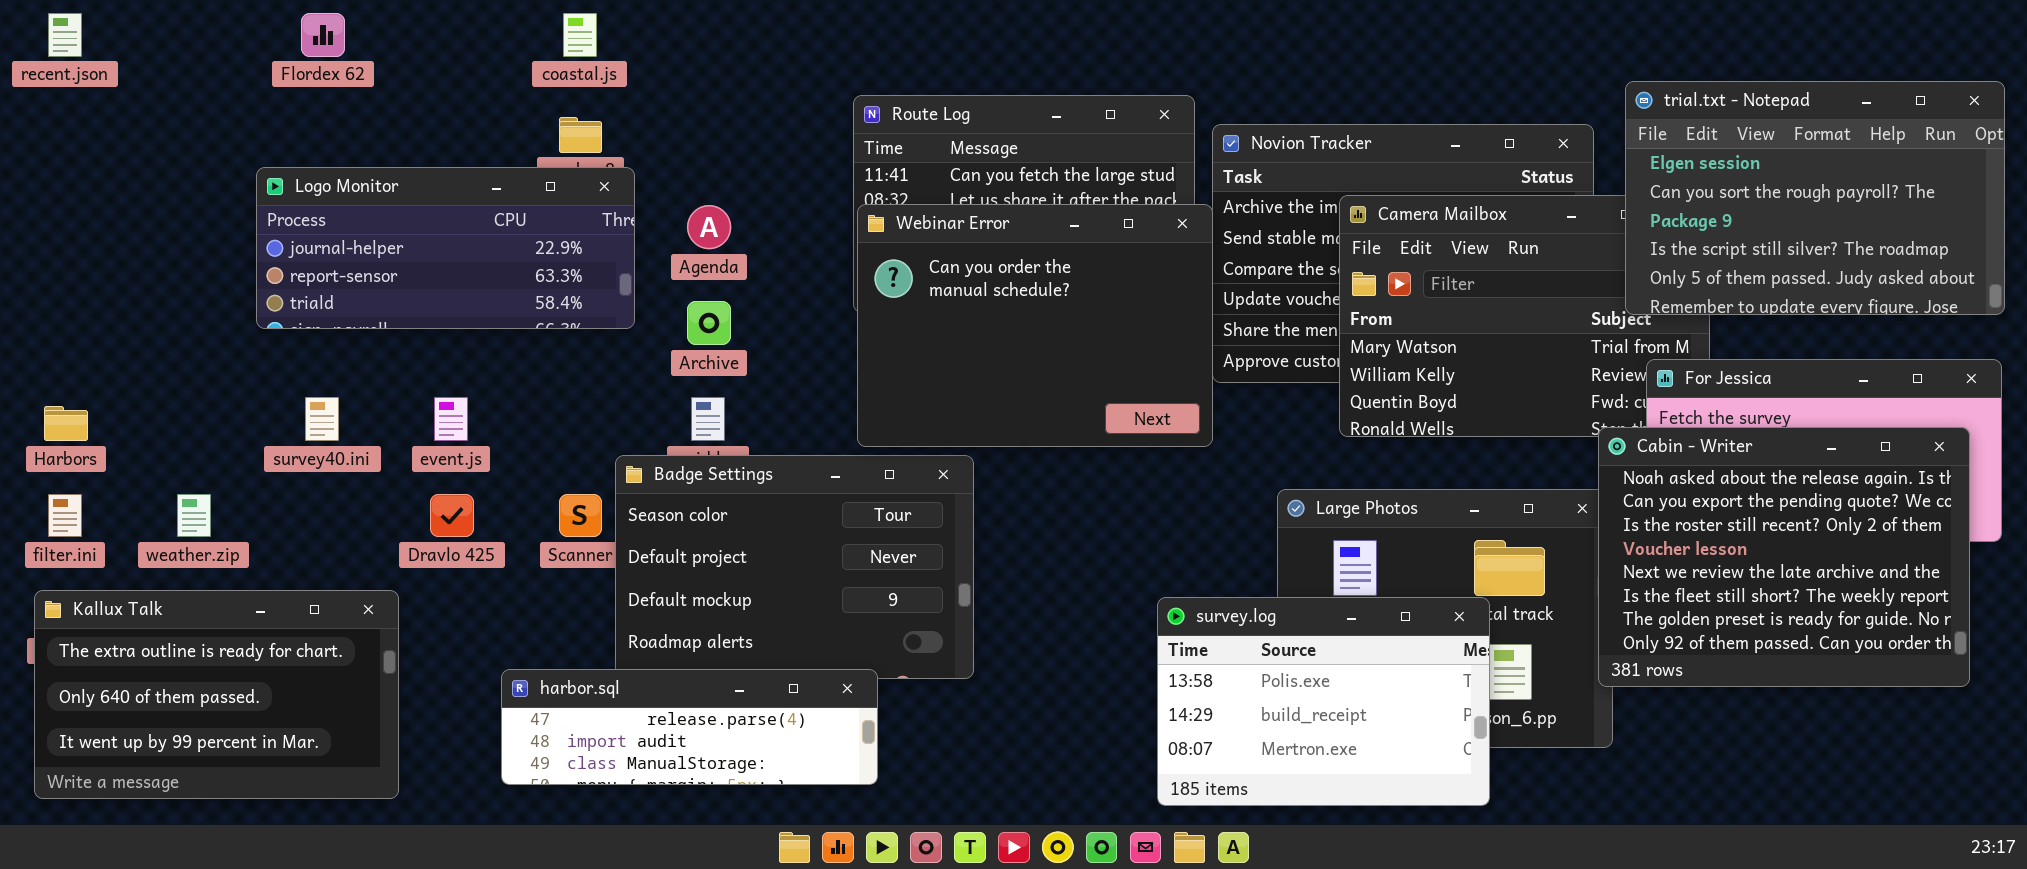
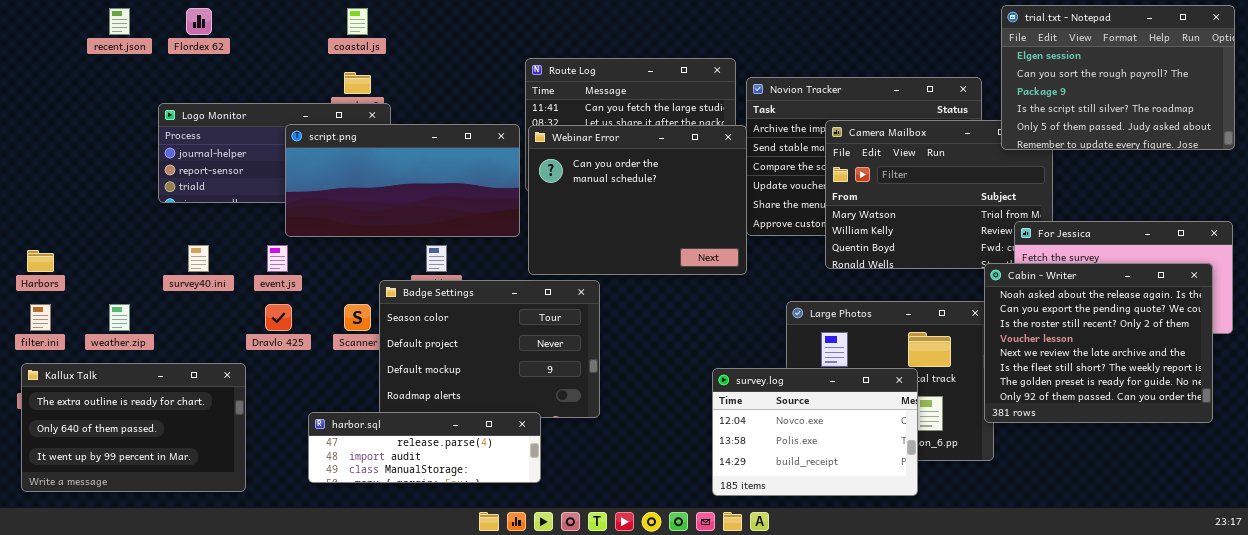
recent.json: [48,13,82,57] -> [109,8,130,35], moved
trial.txt - Notepad: [1625,81,2005,315] -> [1001,5,1235,150], moved
script.png: none -> [285,124,520,237], opened
survey.log: [1157,597,1490,806] -> [712,368,918,496], scrolled up 1 row

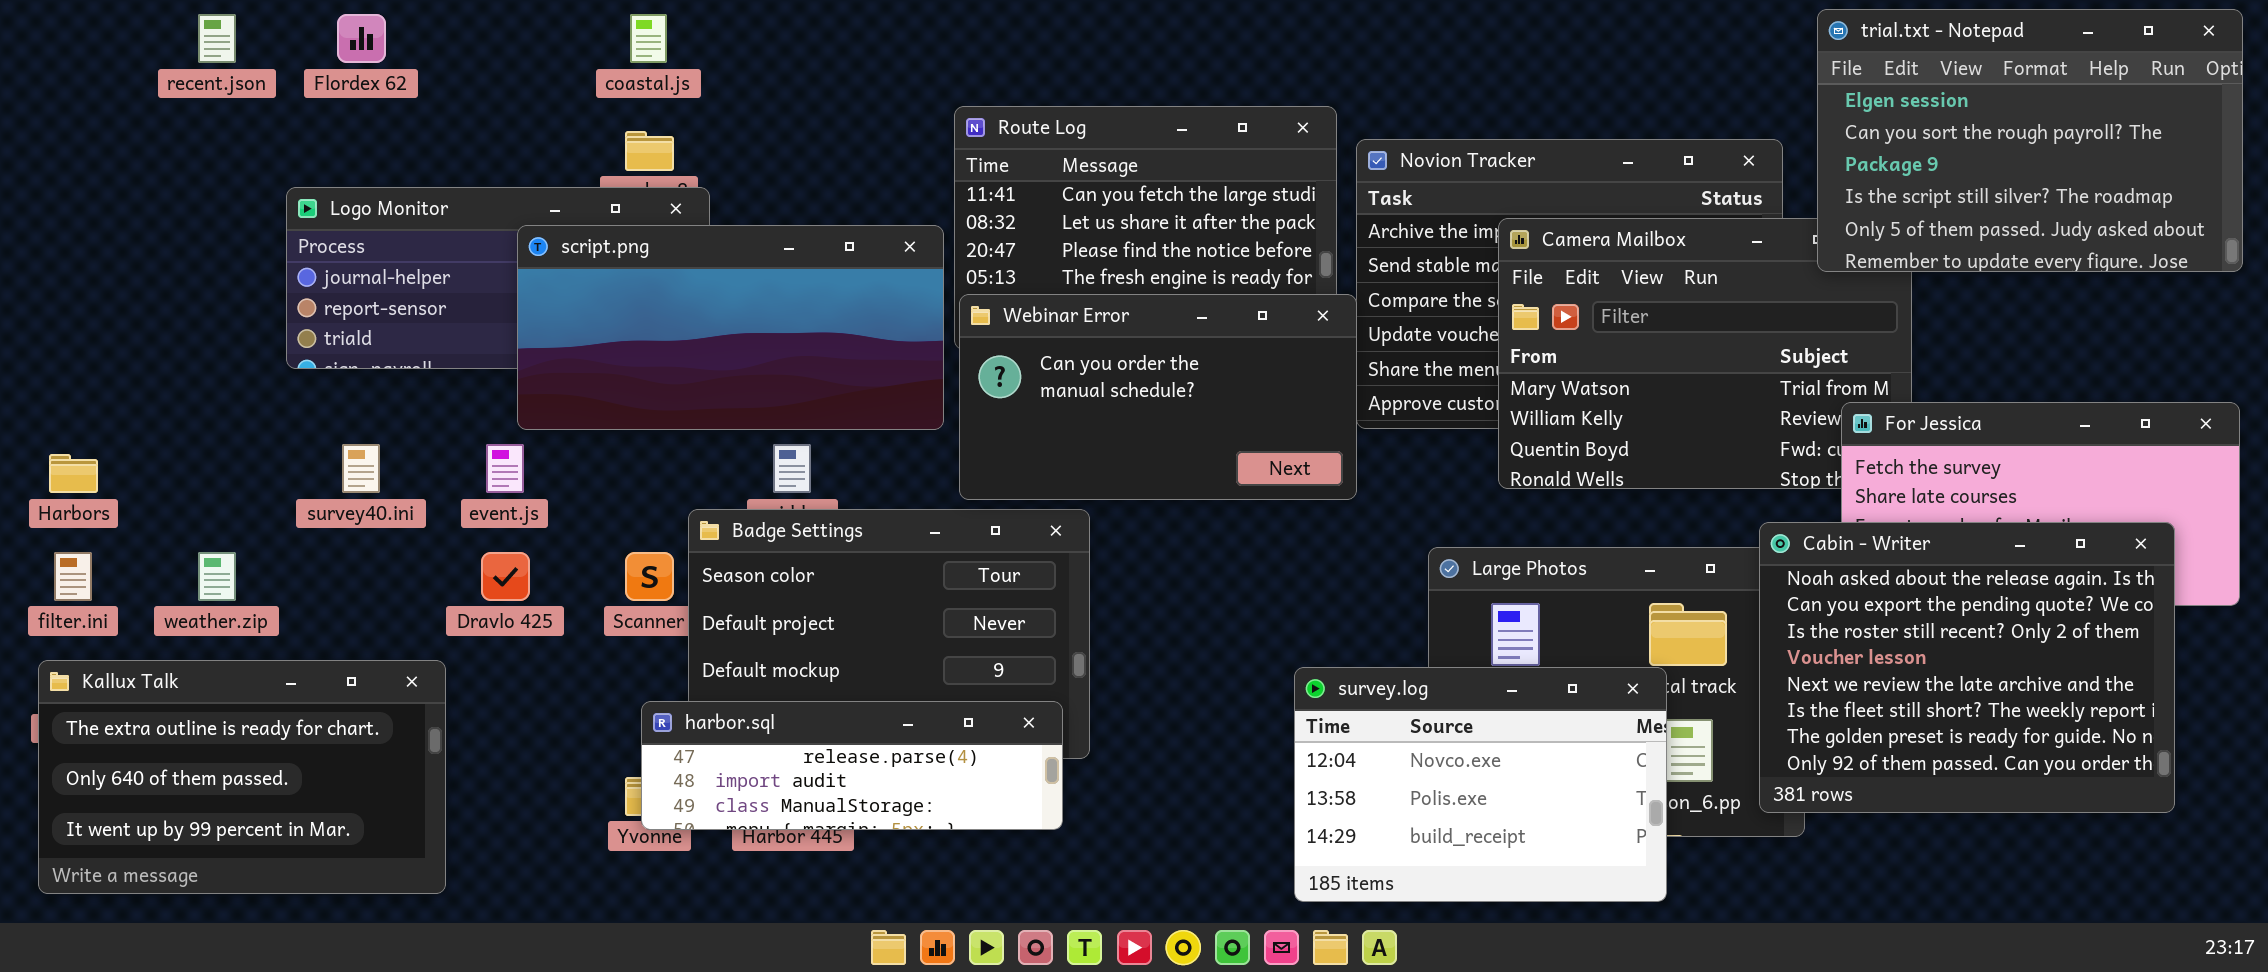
Webinar Error: [528,125,747,275] -> [959,294,1357,500], resized
Cabin - Writer: [984,263,1213,423] -> [1759,522,2175,813], moved
harbor.sql: [308,412,541,483] -> [641,701,1063,830], moved

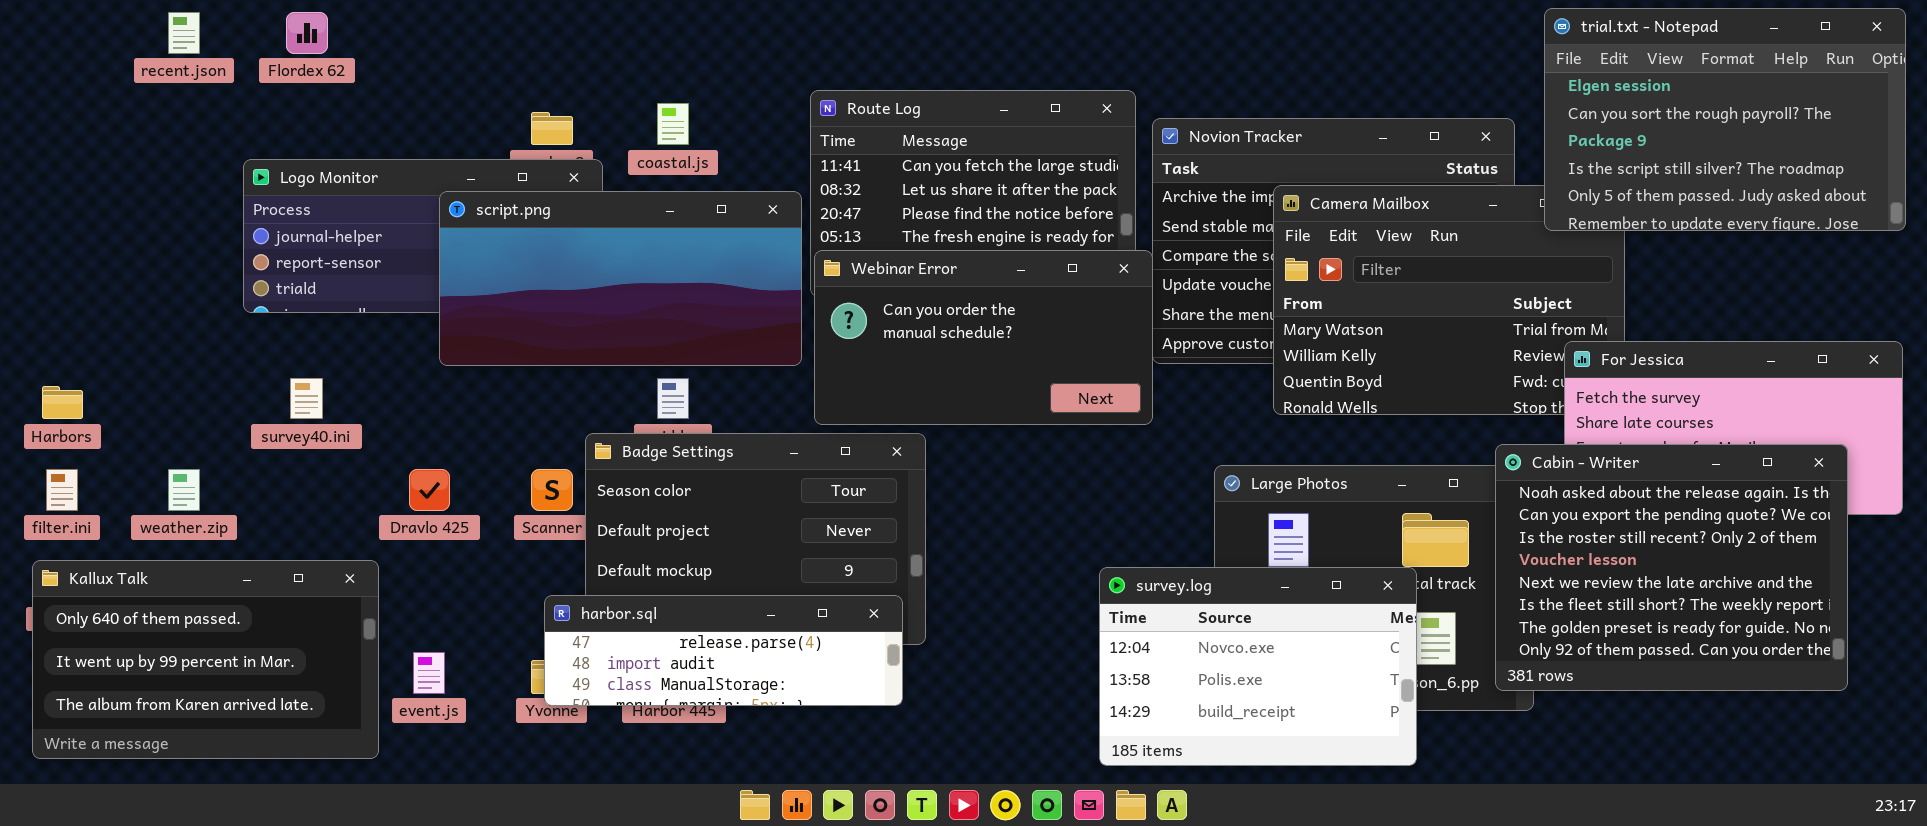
coastal.js: [630,14,667,63] -> [657,103,689,145], moved
event.js: [486,444,524,493] -> [413,652,445,694], moved
Kallux Talk: [38,660,446,894] -> [32,560,379,759], scrolled down 1 row

